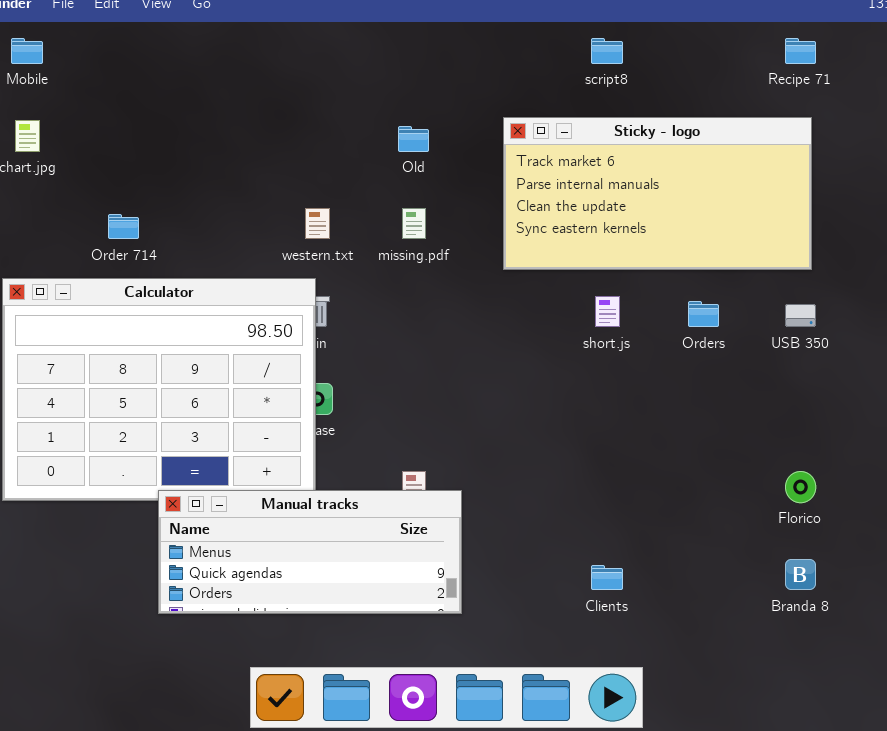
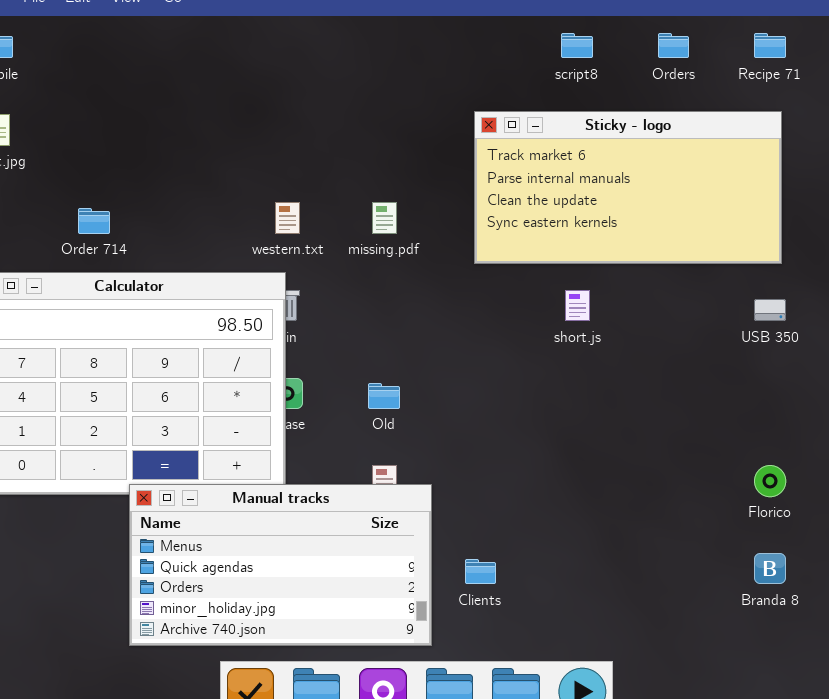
Old: [398,126,429,152] -> [368,383,400,409], moved
Orders: [688,301,719,327] -> [658,33,689,58], moved
Manual tracks: [158,490,462,614] -> [129,484,432,646], resized
Clients: [591,565,623,590] -> [465,559,496,584], moved

